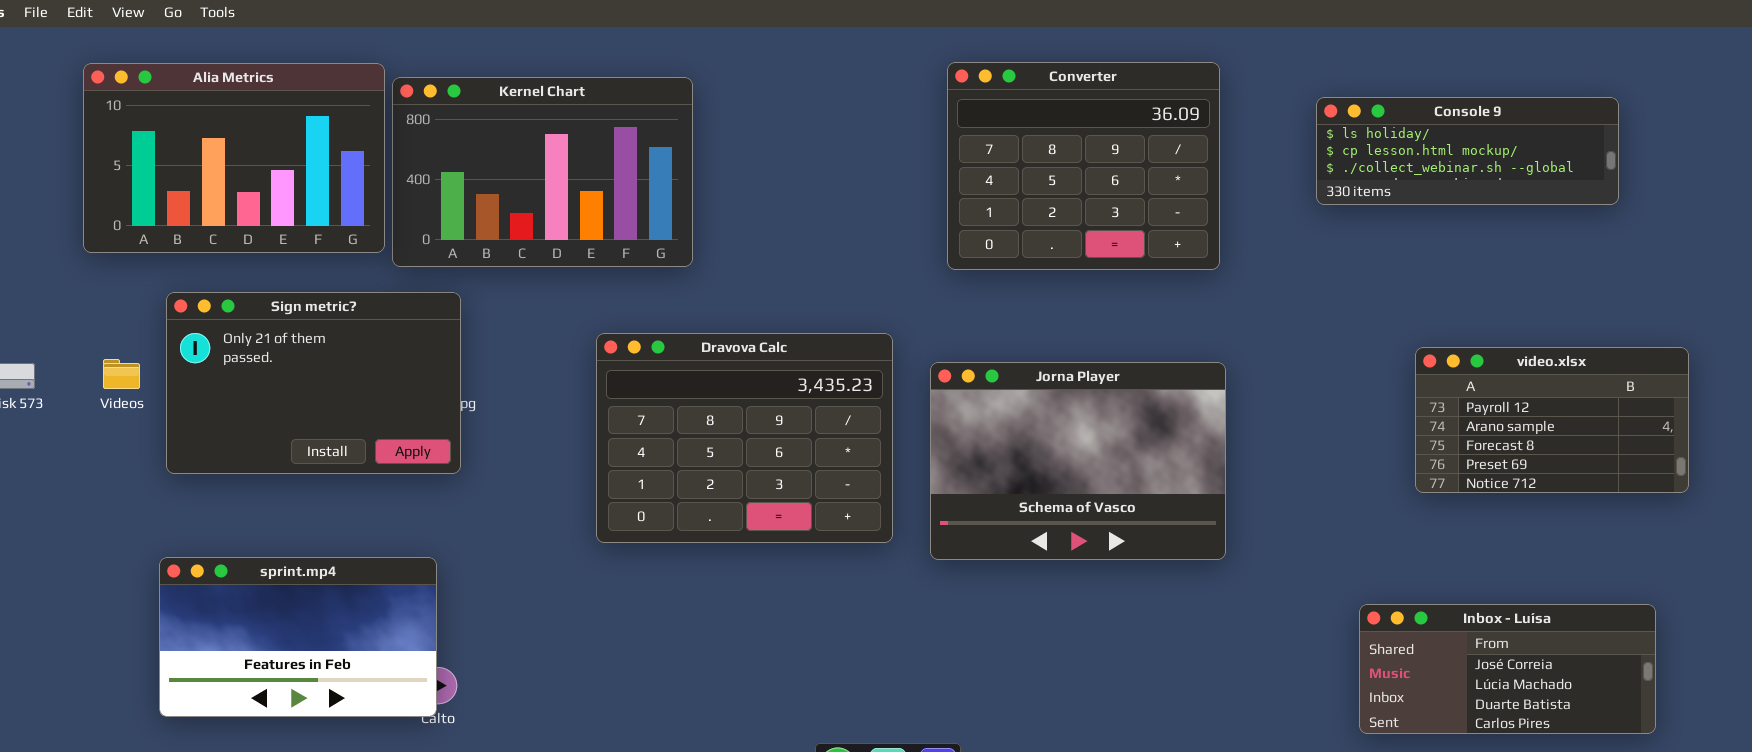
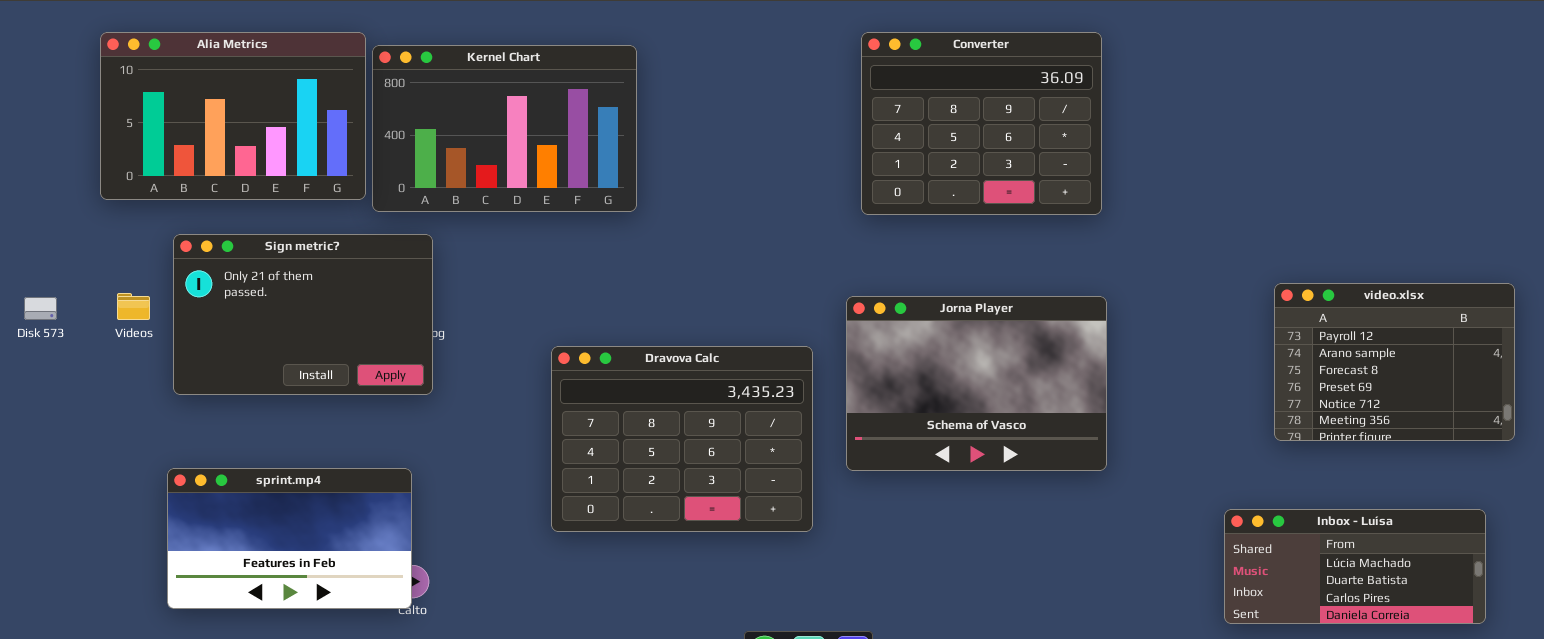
Console 9: [1316,97,1619,205] -> none, closed
Dravova Calc: [596,333,893,543] -> [551,346,813,532], moved
video.xlsx: [1415,347,1689,493] -> [1274,283,1515,441], resized
Inbox - Luísa: [1359,604,1656,734] -> [1224,509,1486,624], scrolled down 1 row

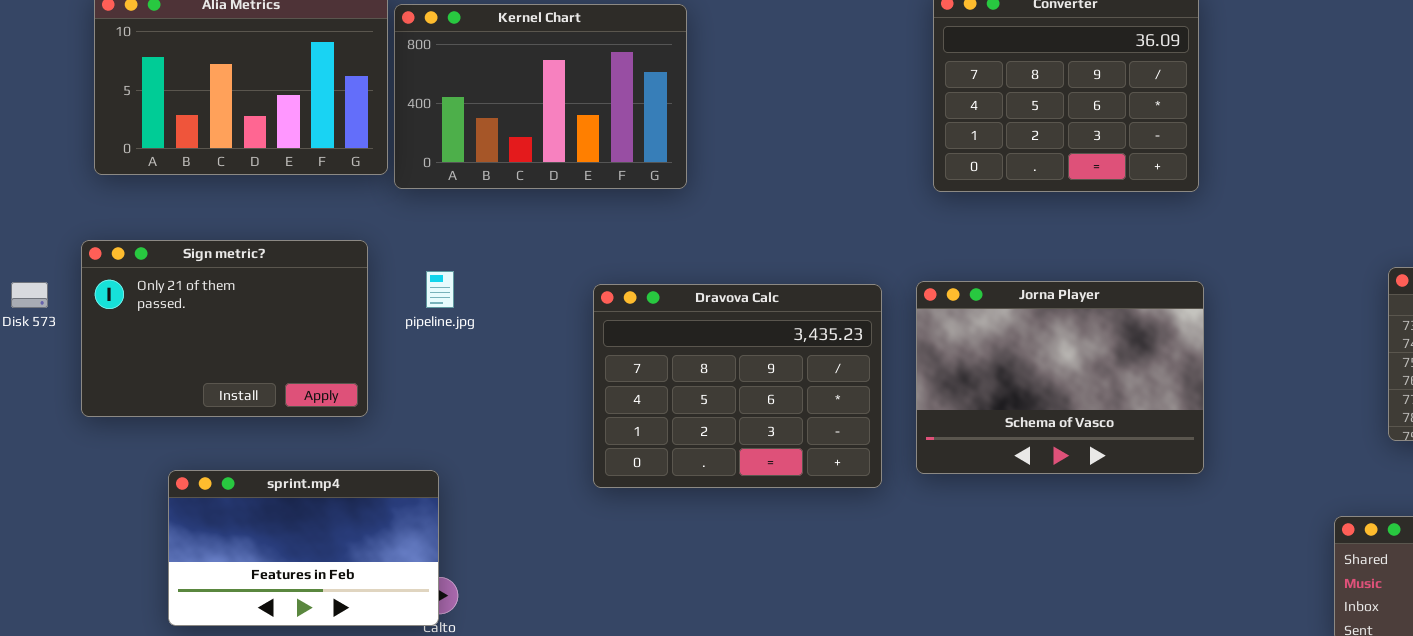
Sign metric?: [173,234,433,395] -> [81,240,368,417], moved
Dravova Calc: [551,346,813,532] -> [593,284,882,488], moved

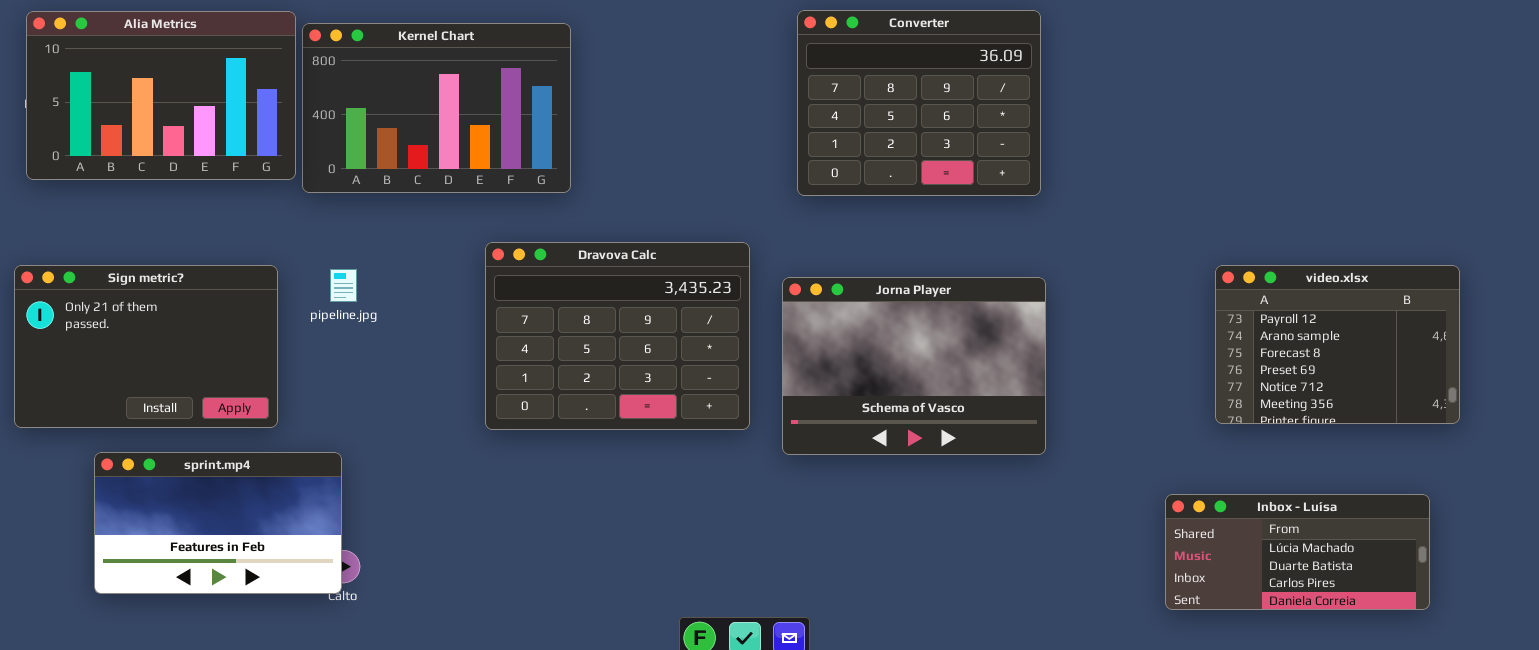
Sign metric?: [81,240,368,417] -> [14,265,278,428], moved
Dravova Calc: [593,284,882,488] -> [485,242,750,430], moved

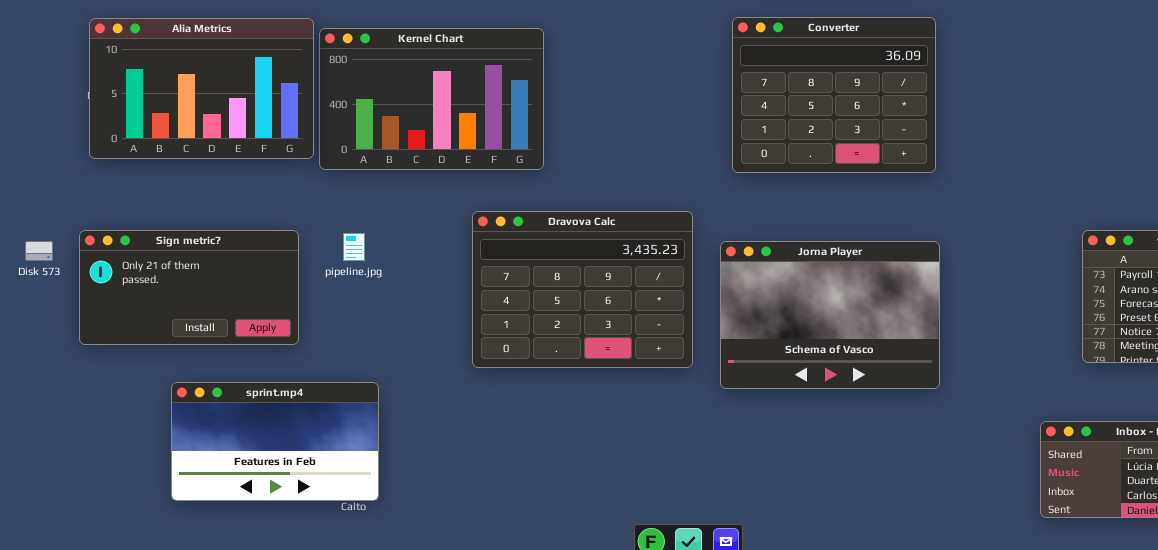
Sign metric?: [14,265,278,428] -> [79,230,299,345], resized
sprint.mp4: [94,452,342,594] -> [171,382,379,501], moved

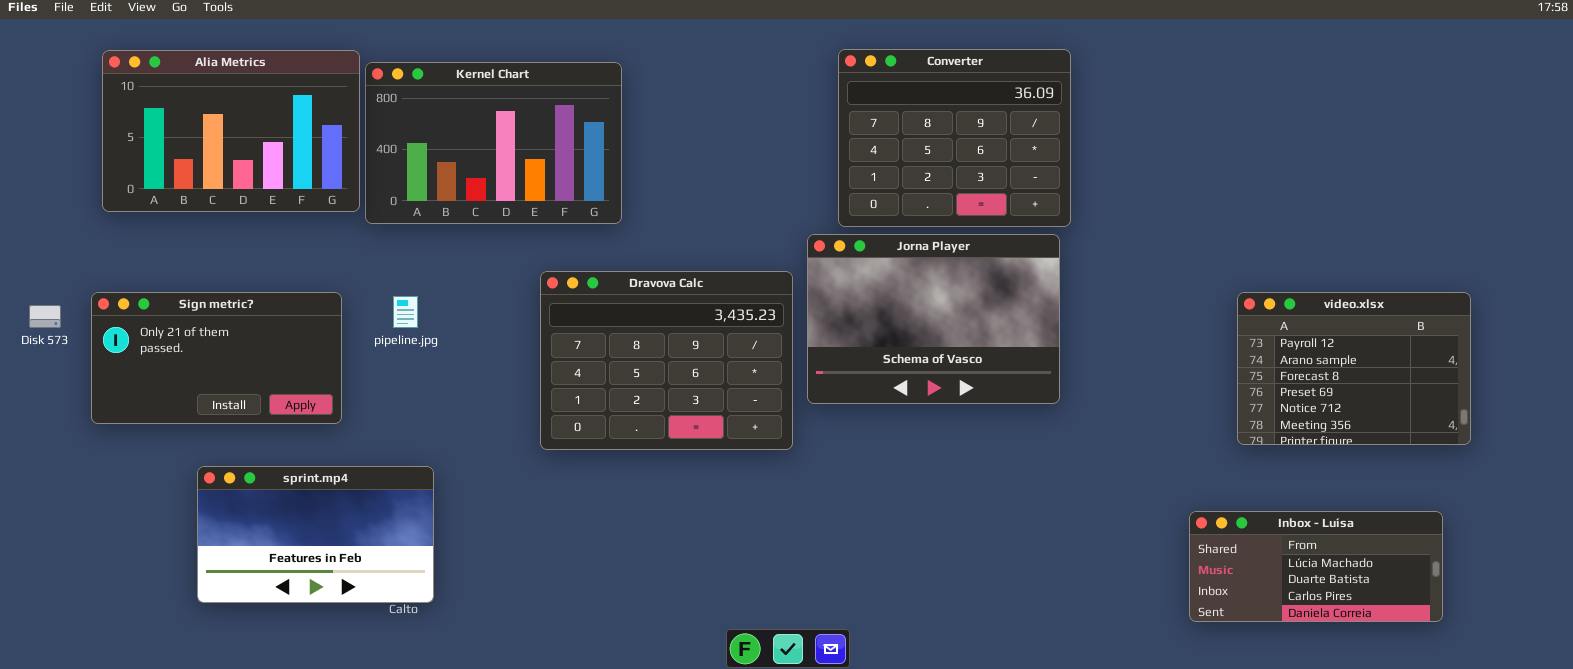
Jorna Player: [720,241,940,389] -> [807,234,1060,404], moved

